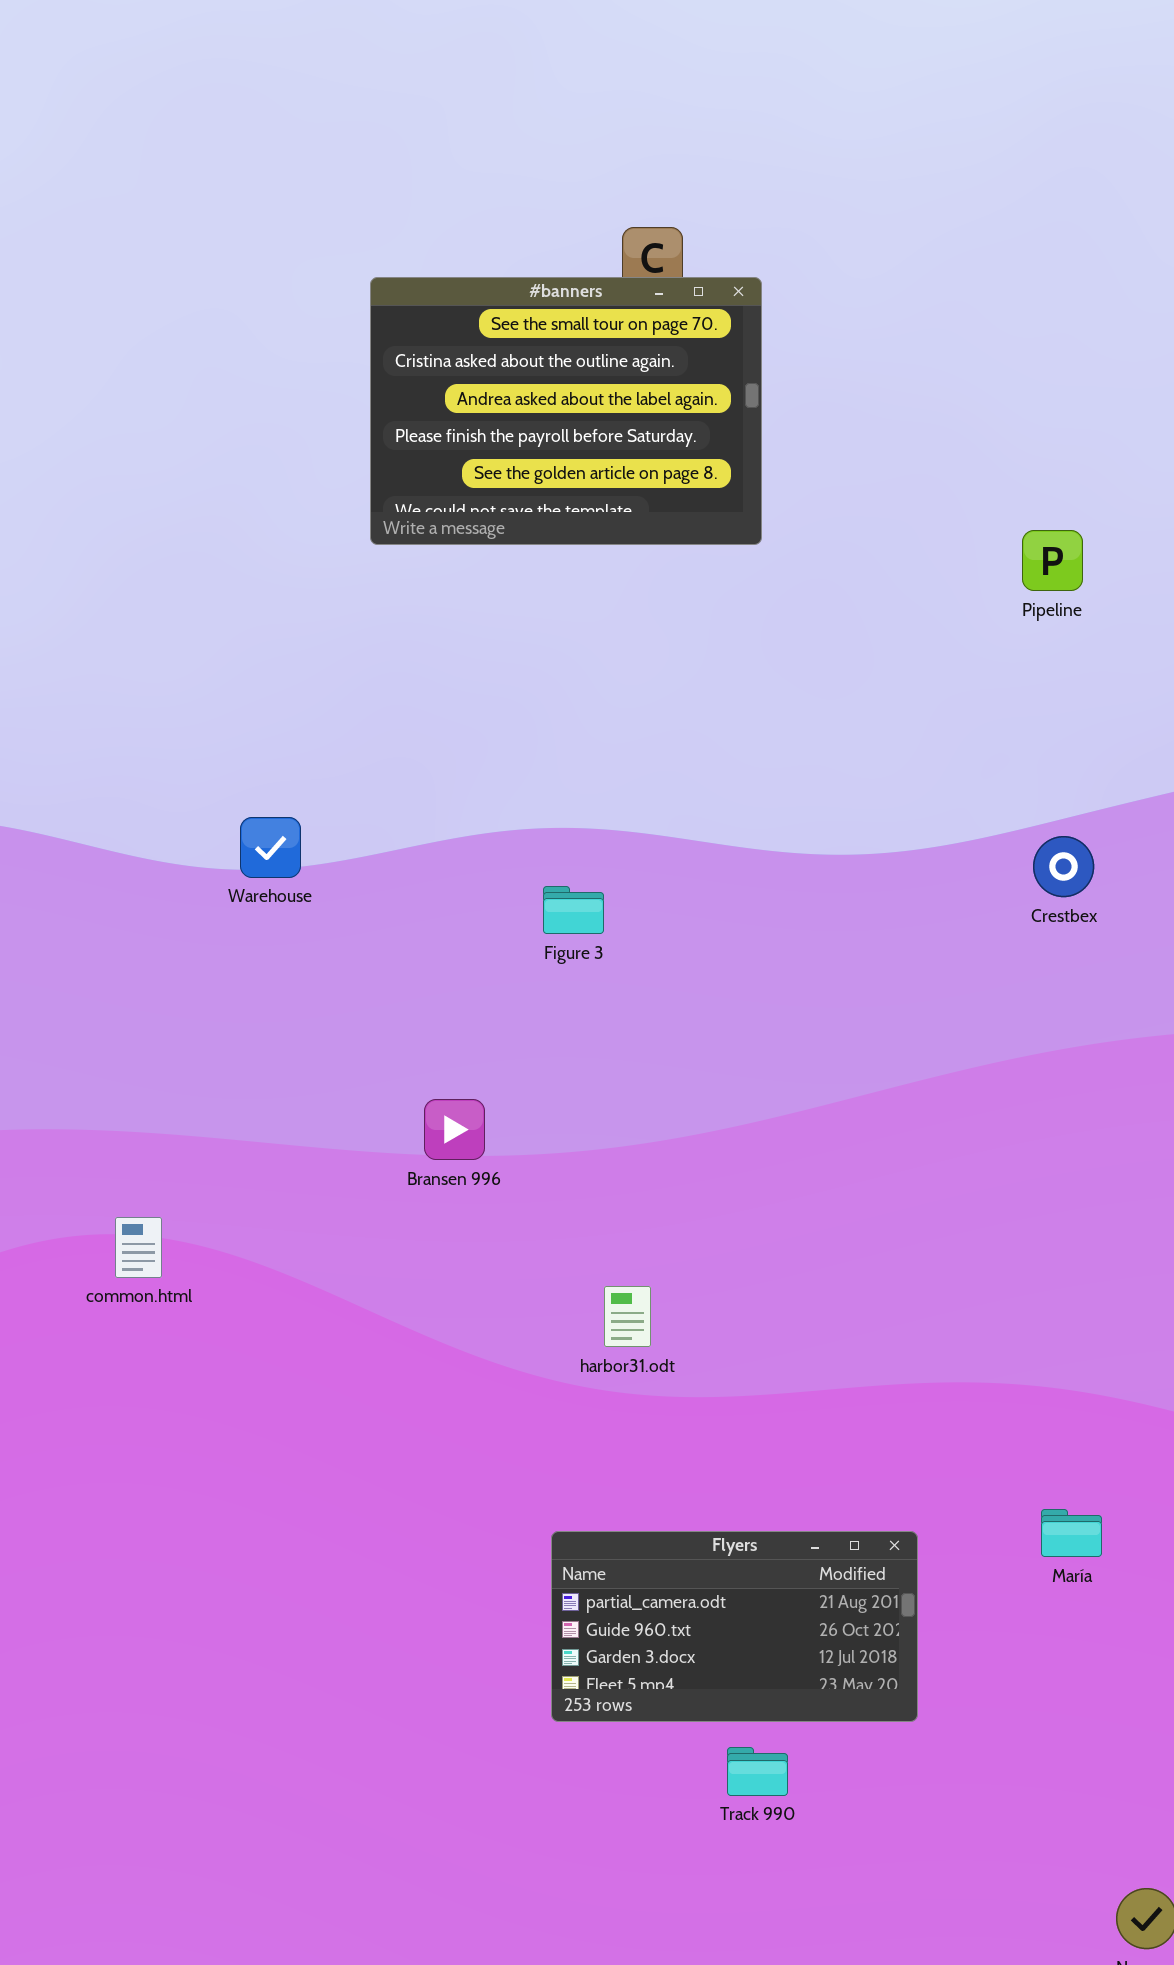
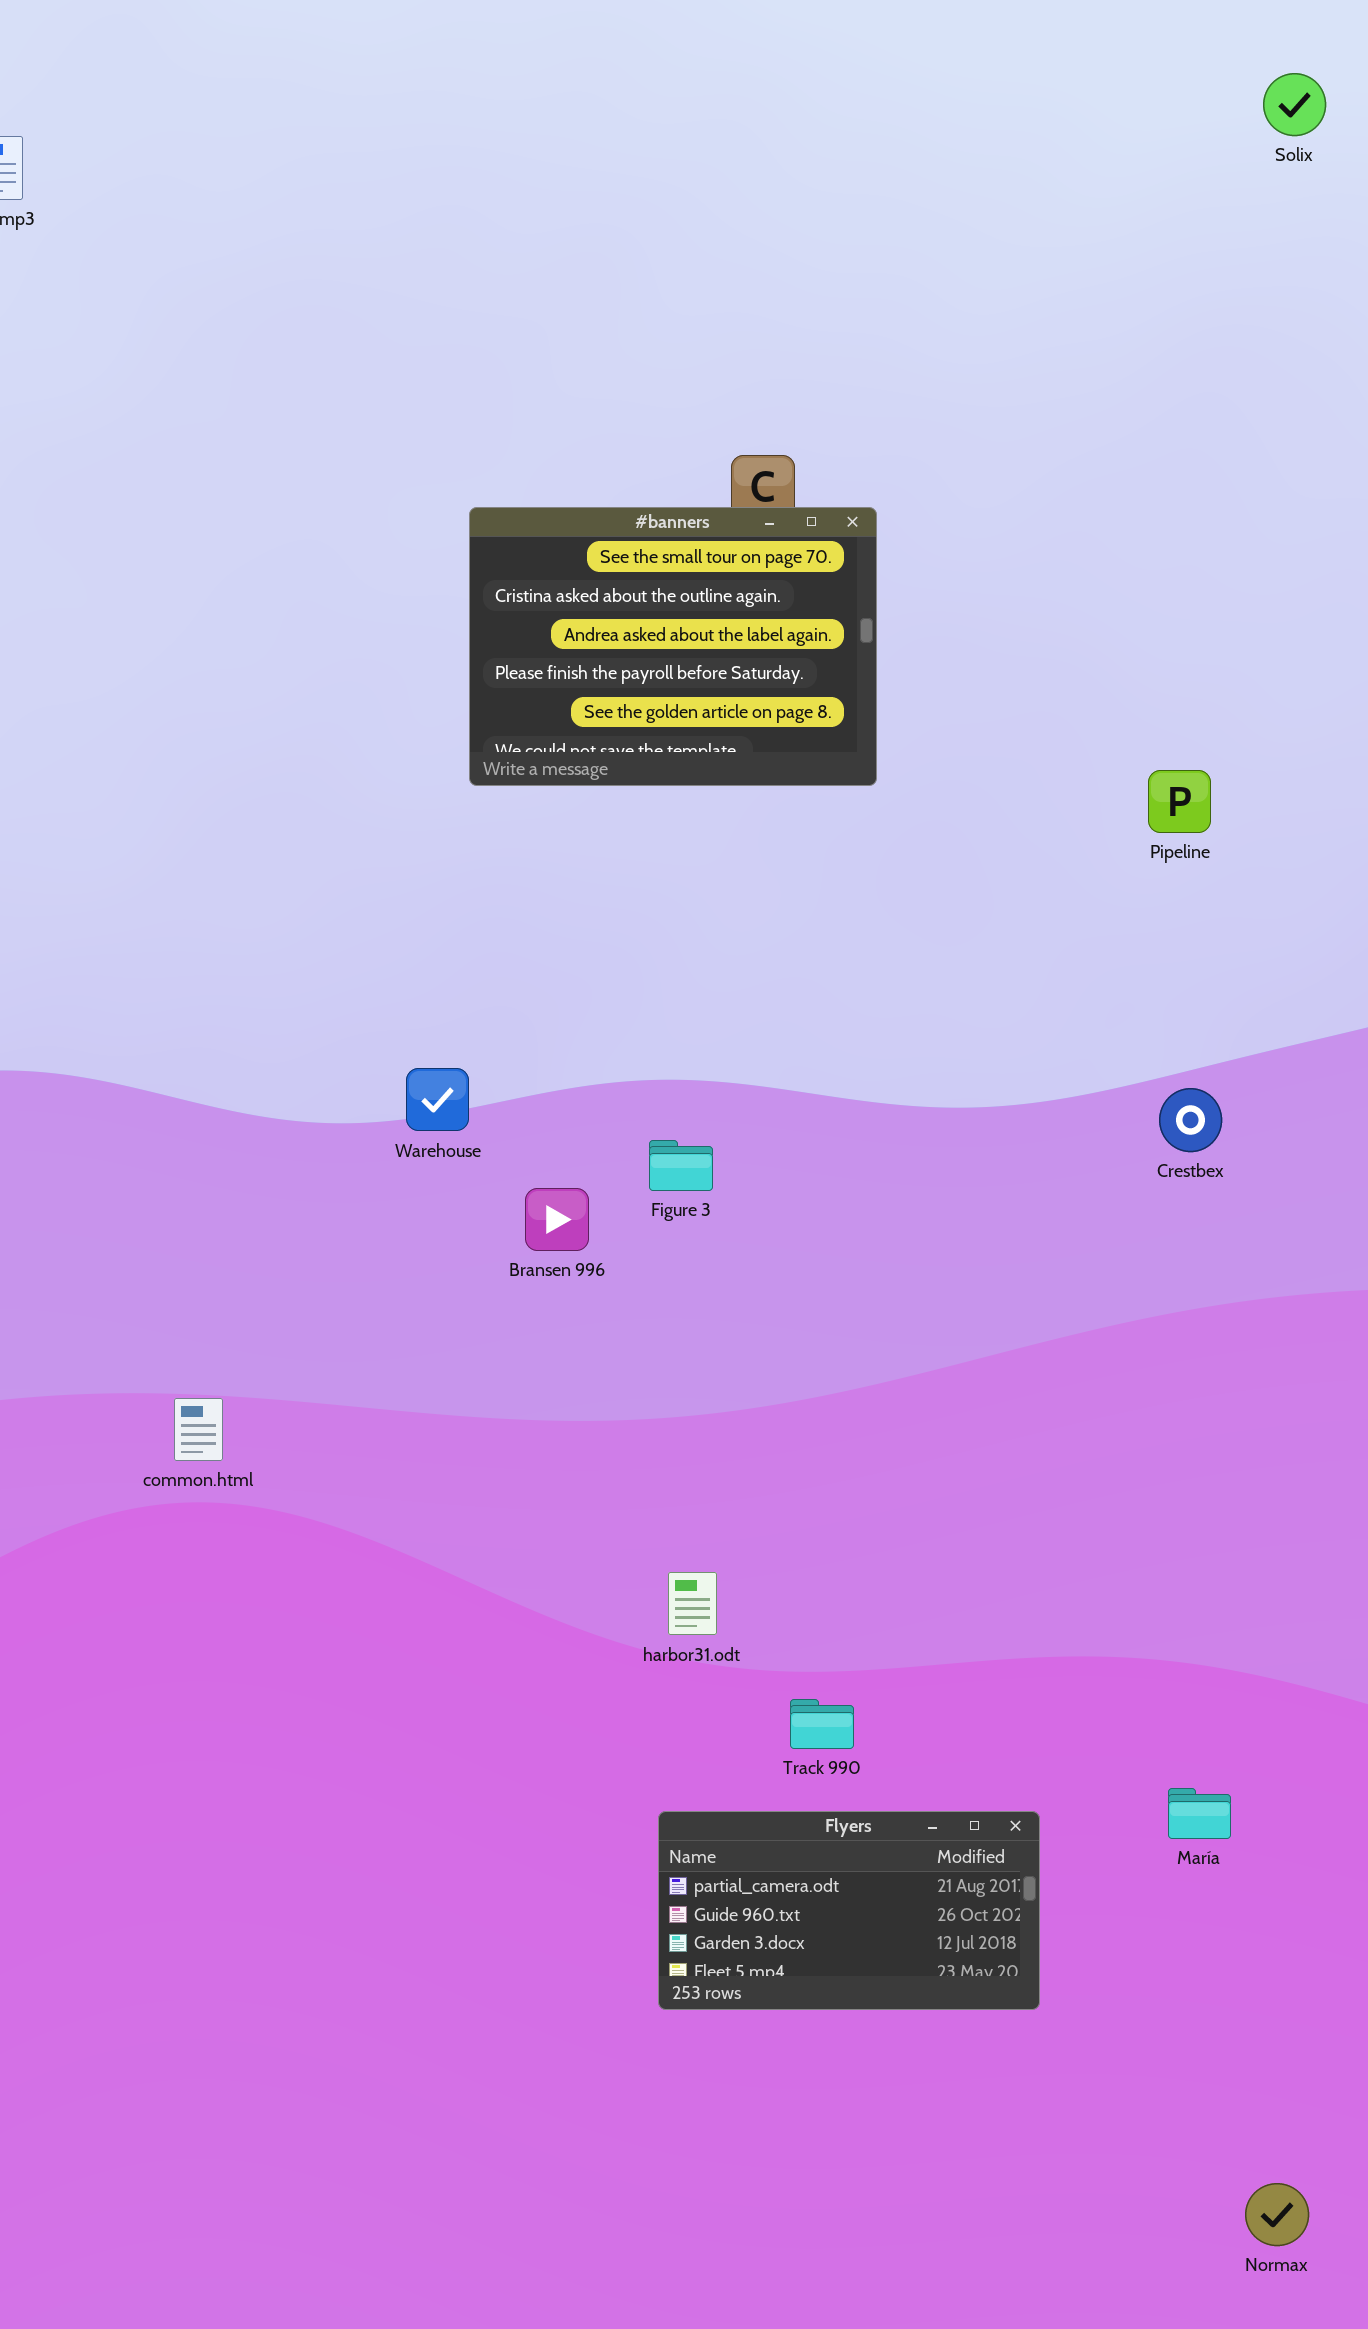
Warehouse: [240,817,301,878] -> [406,1068,469,1131], moved
Bransen 996: [424,1099,485,1160] -> [525,1188,589,1251], moved
common.html: [115,1217,162,1278] -> [174,1398,223,1461], moved
harbor31.odt: [604,1286,651,1347] -> [668,1572,717,1635], moved
Track 990: [727,1747,788,1796] -> [790,1699,854,1749], moved

